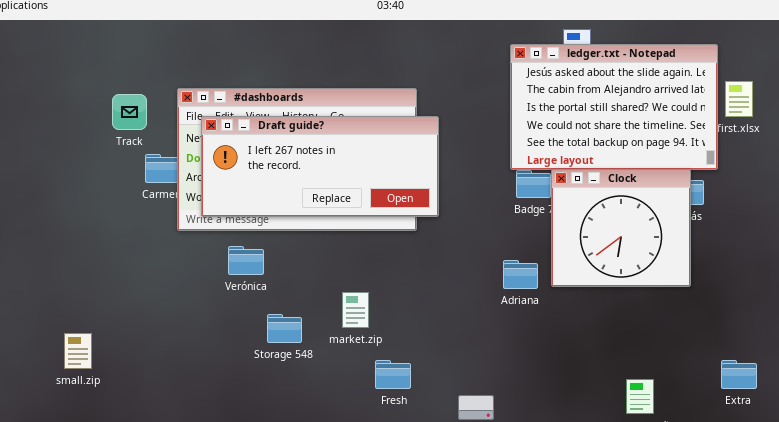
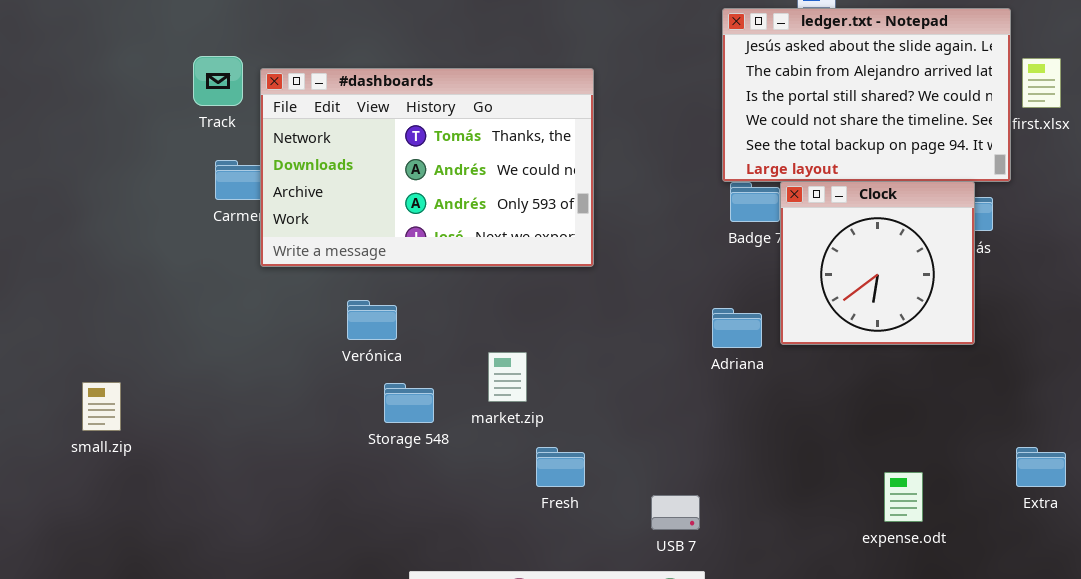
Track: [112,94,147,130] -> [193,56,243,106], moved
Draft guide?: [201,116,439,217] -> none, closed
Verónica: [228,246,264,275] -> [347,300,397,340], moved
small.zip: [64,333,92,369] -> [82,382,121,431], moved

